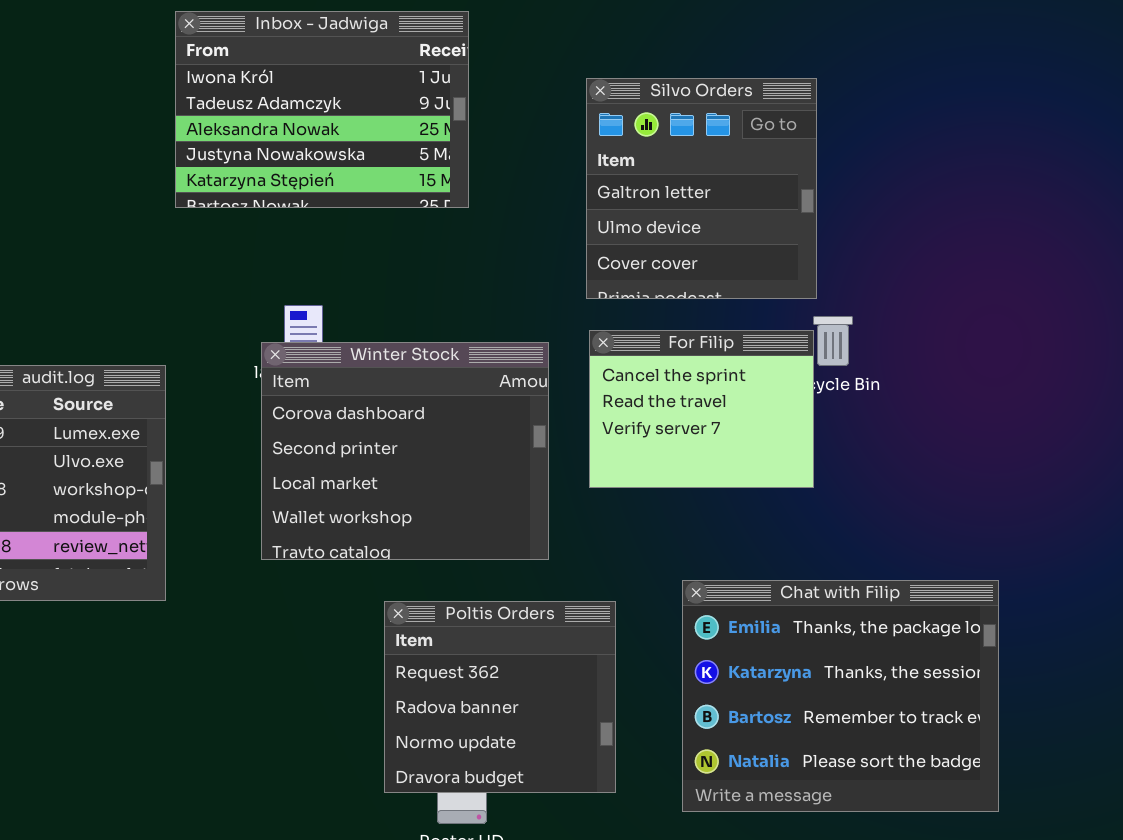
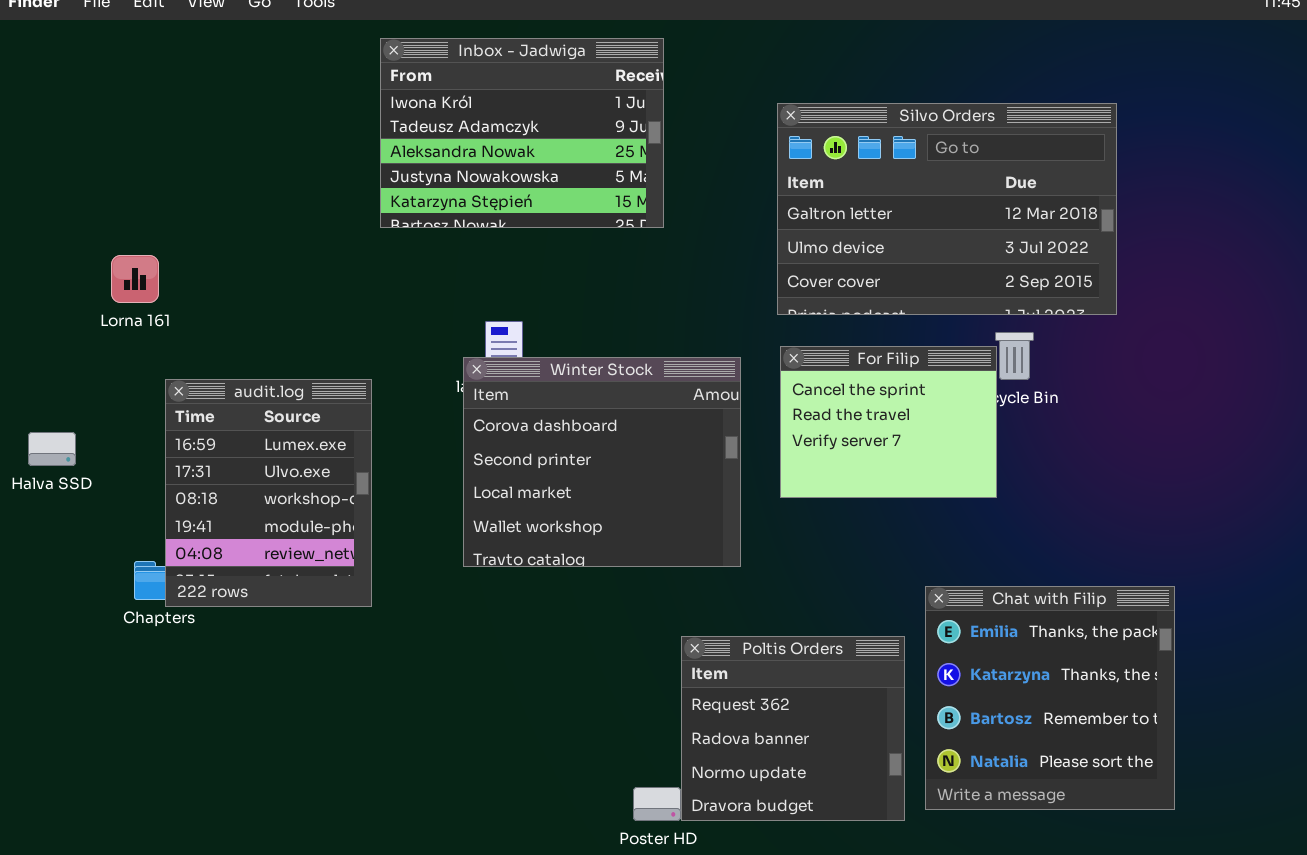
Silvo Orders: [586,78,817,299] -> [777,103,1117,315], resized
Chat with Filip: [682,580,999,812] -> [925,586,1175,810], resized
Poltis Orders: [384,601,616,793] -> [681,636,905,821], moved

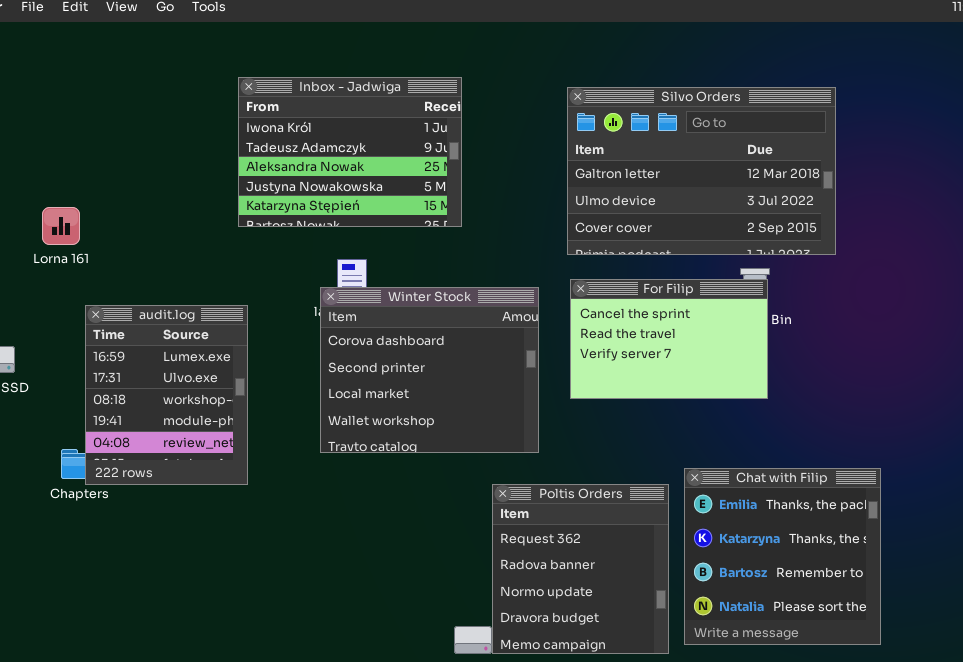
Inbox - Jadwiga: [380,38,664,228] -> [238,77,462,227], moved
For Filip: [780,346,997,498] -> [570,279,768,399], resized
Poltis Orders: [681,636,905,821] -> [492,484,669,654], resized

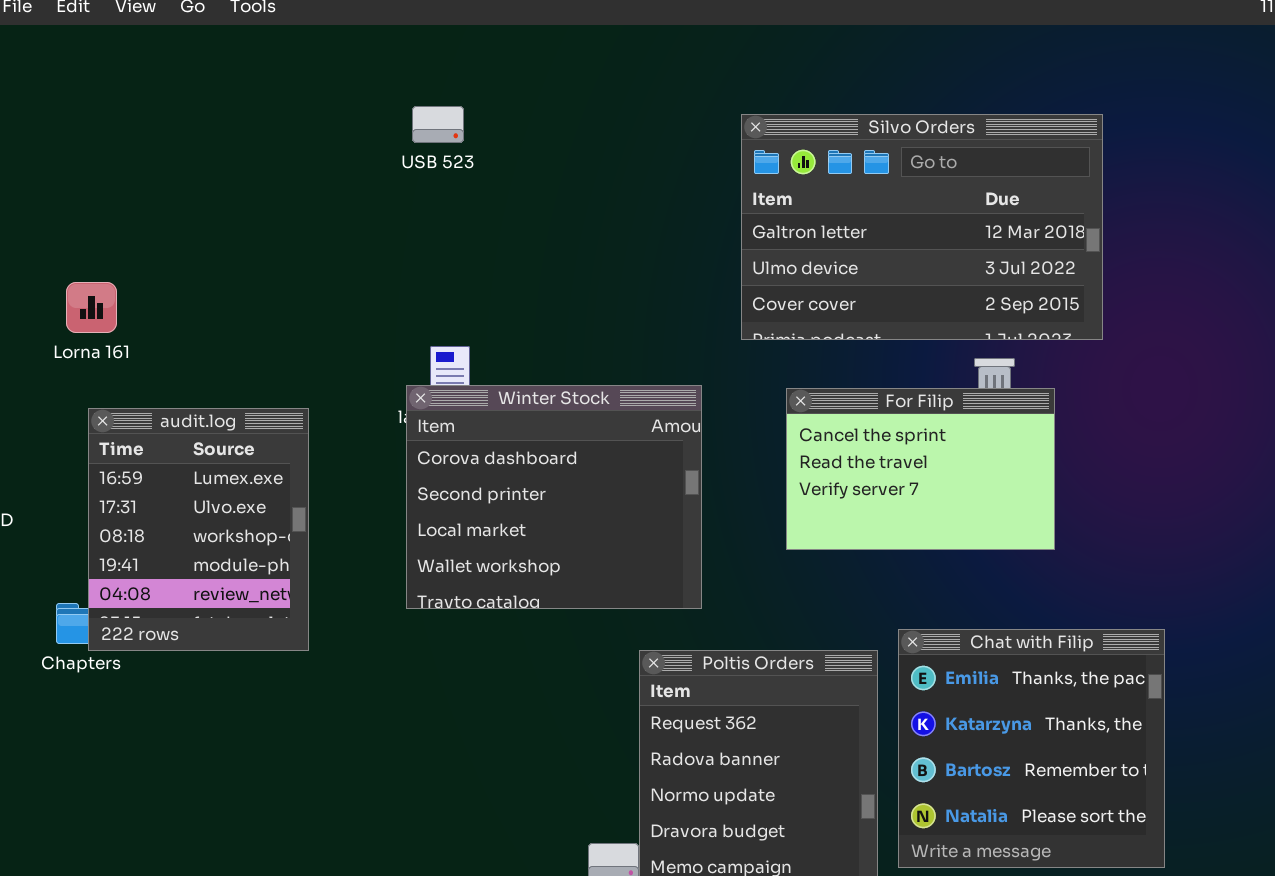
Inbox - Jadwiga: [238,77,462,227] -> none, closed
Lorna 161: [42,207,80,245] -> [66,282,117,333], moved
For Filip: [570,279,768,399] -> [786,388,1055,550], moved

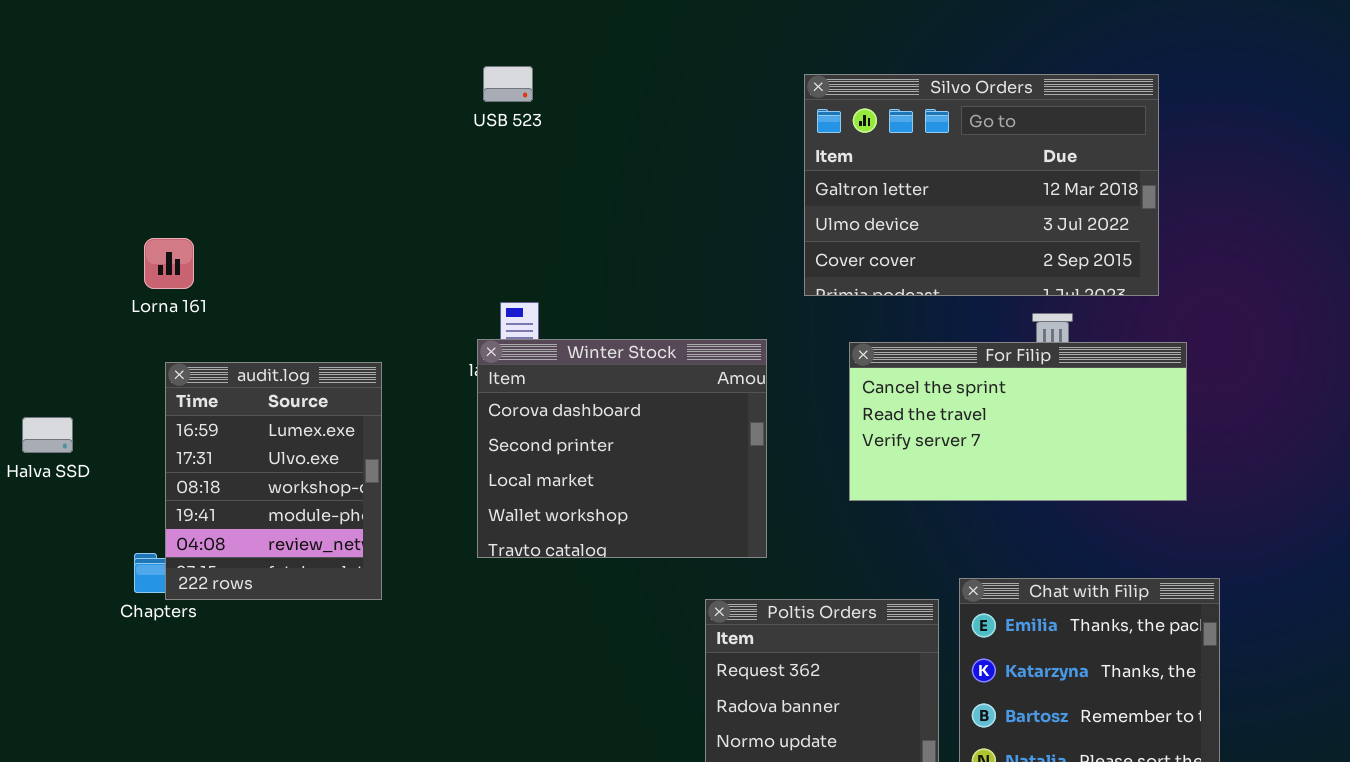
For Filip: [786,388,1055,550] -> [849,342,1187,501], resized

